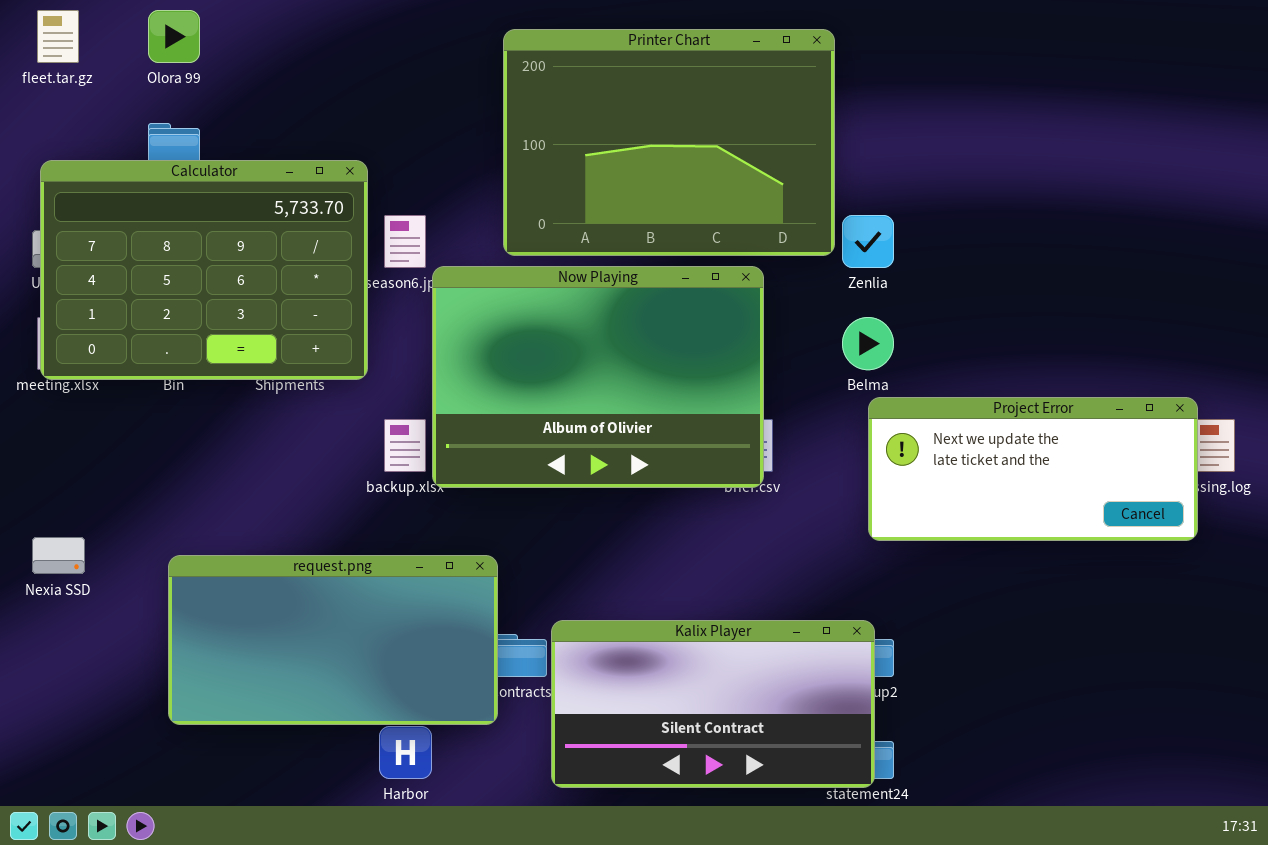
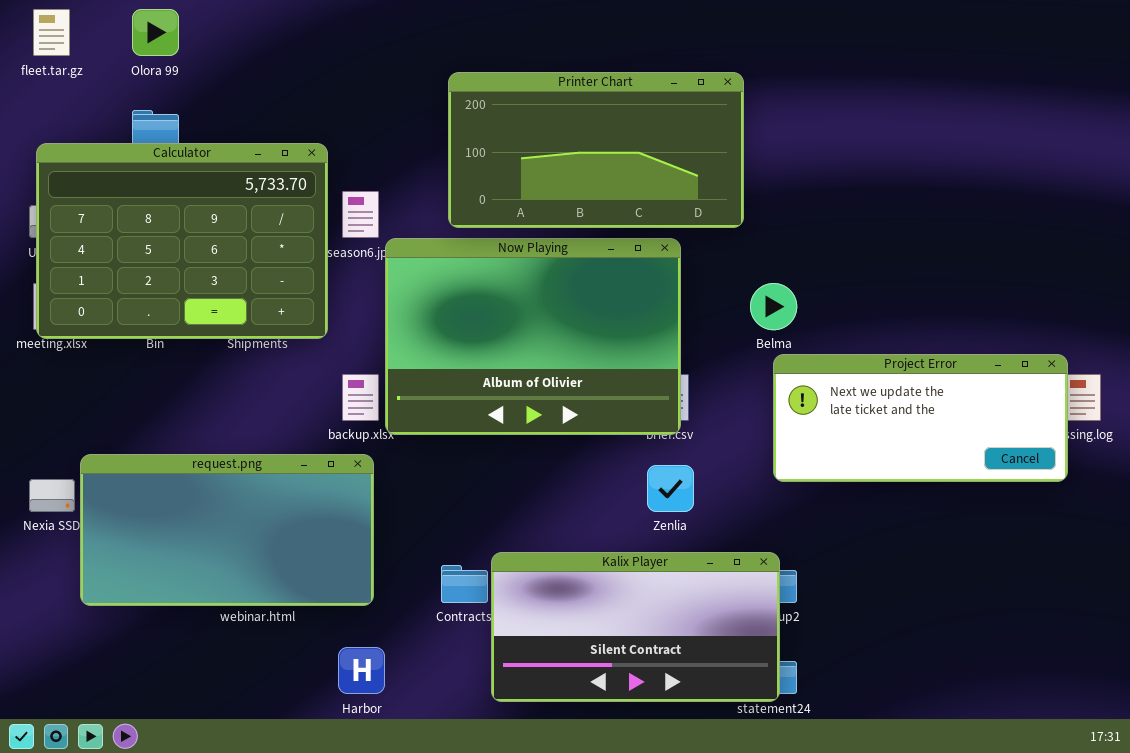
Printer Chart: [503,29,835,256] -> [448,72,744,228], resized
Zenlia: [842,215,894,268] -> [647,465,694,512], moved
request.png: [168,555,498,725] -> [80,454,374,606], moved

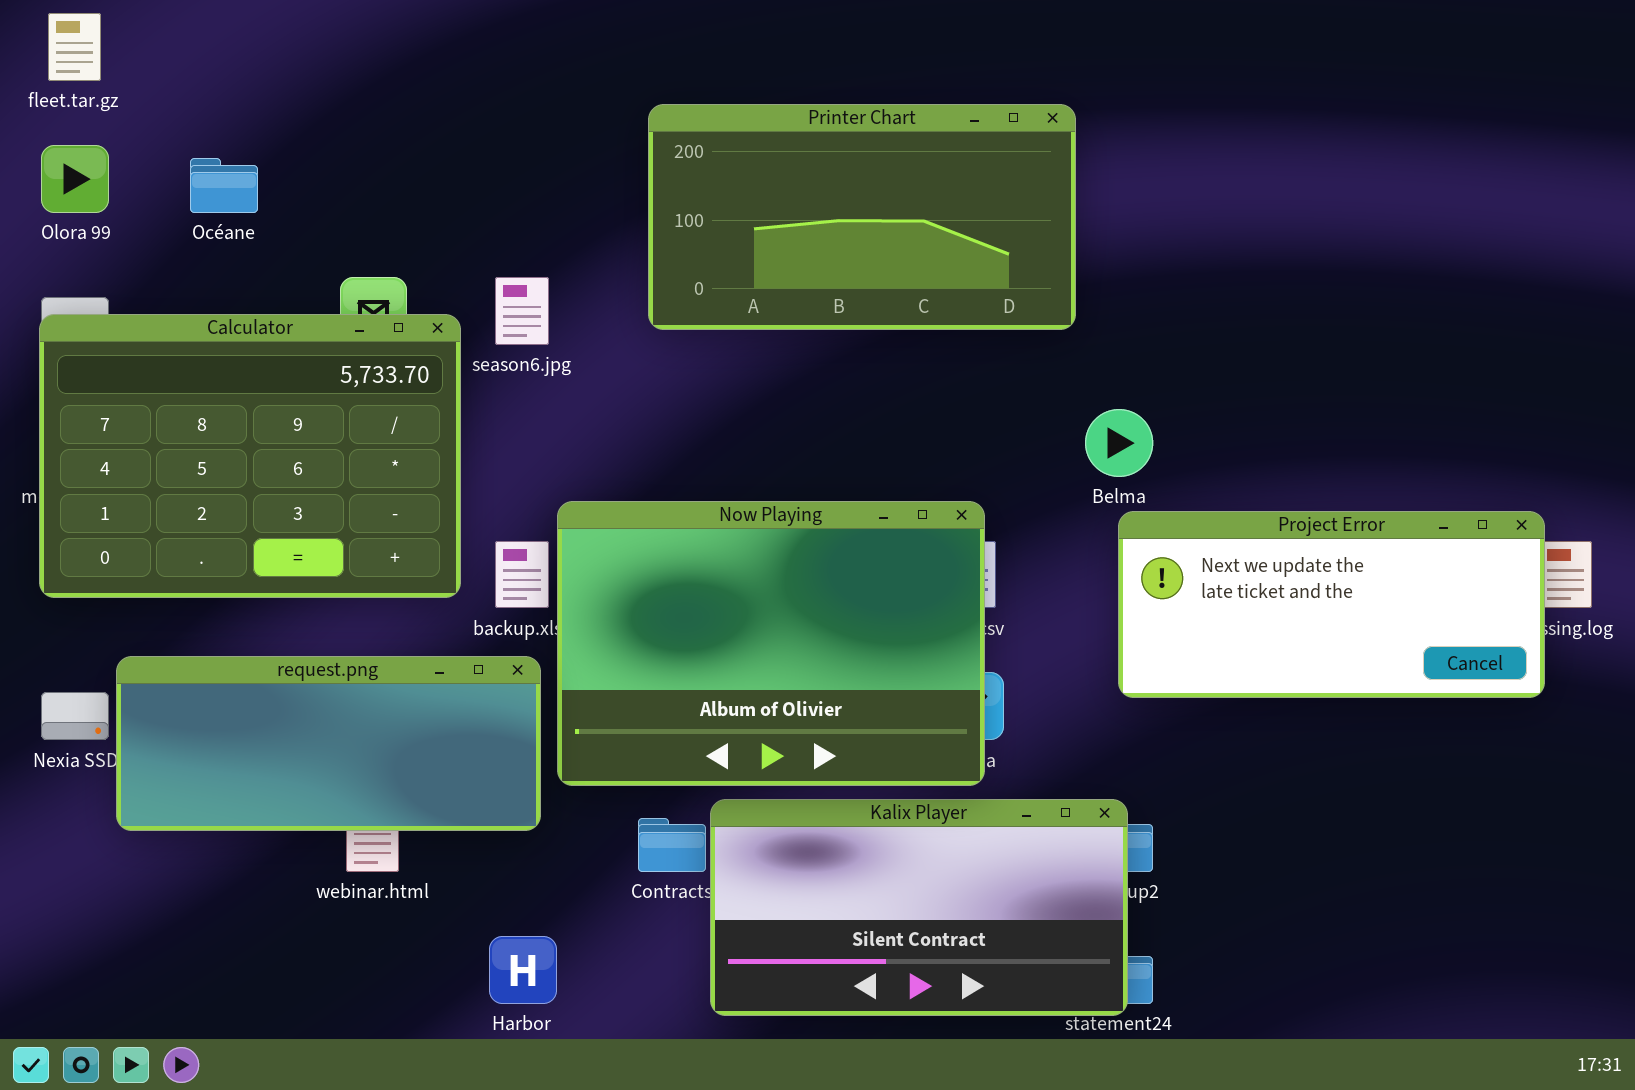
Olora 99: [132,9,179,56] -> [41,145,109,213], moved
Calculator: [36,143,328,339] -> [39,314,461,598], moved
Now Playing: [385,238,681,435] -> [557,501,985,786], moved
request.png: [80,454,374,606] -> [116,656,541,831], resized

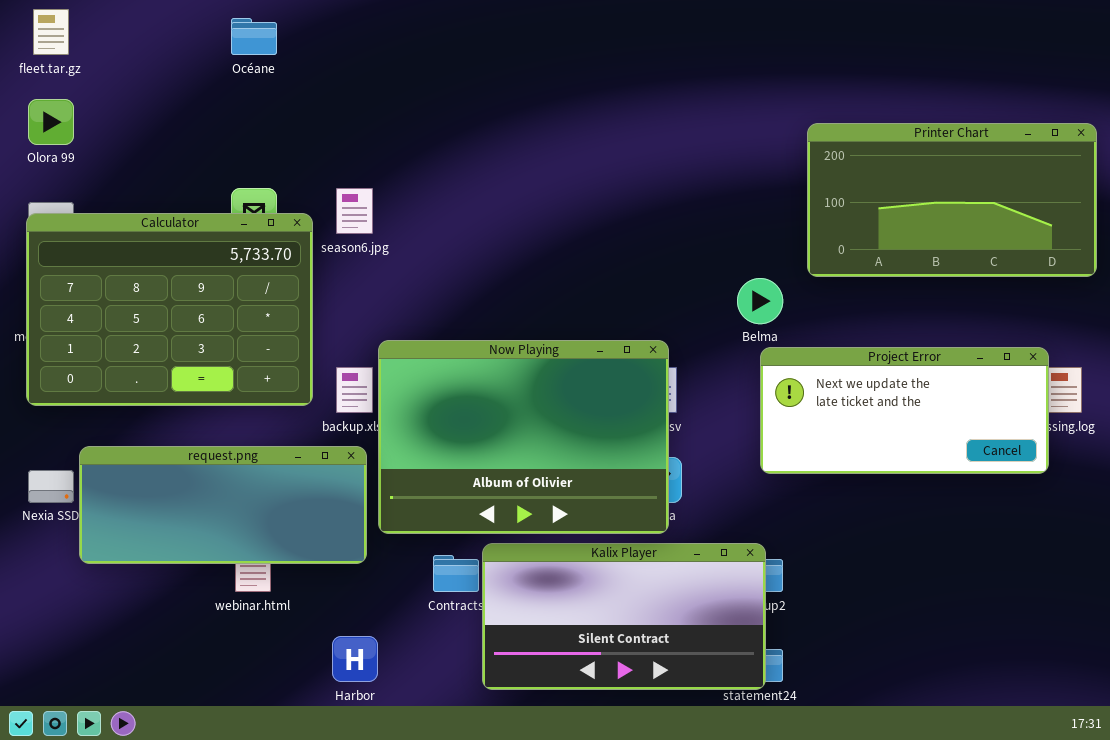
Printer Chart: [648,104,1076,330] -> [807,123,1097,277], moved
Océane: [190,158,258,213] -> [231,18,277,55], moved

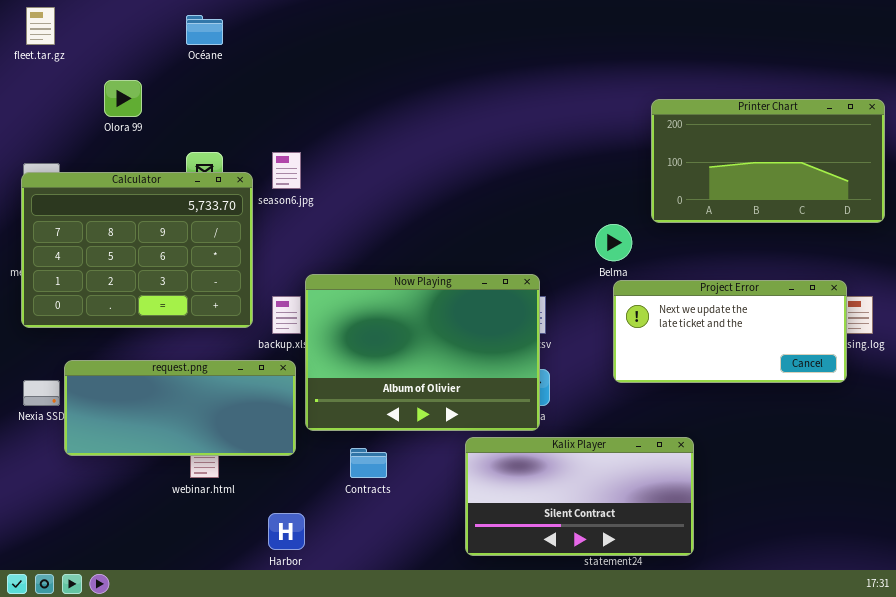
Olora 99: [28,99,74,145] -> [104,80,142,117], moved
Kalix Player: [482,543,766,690] -> [465,437,694,556], moved

